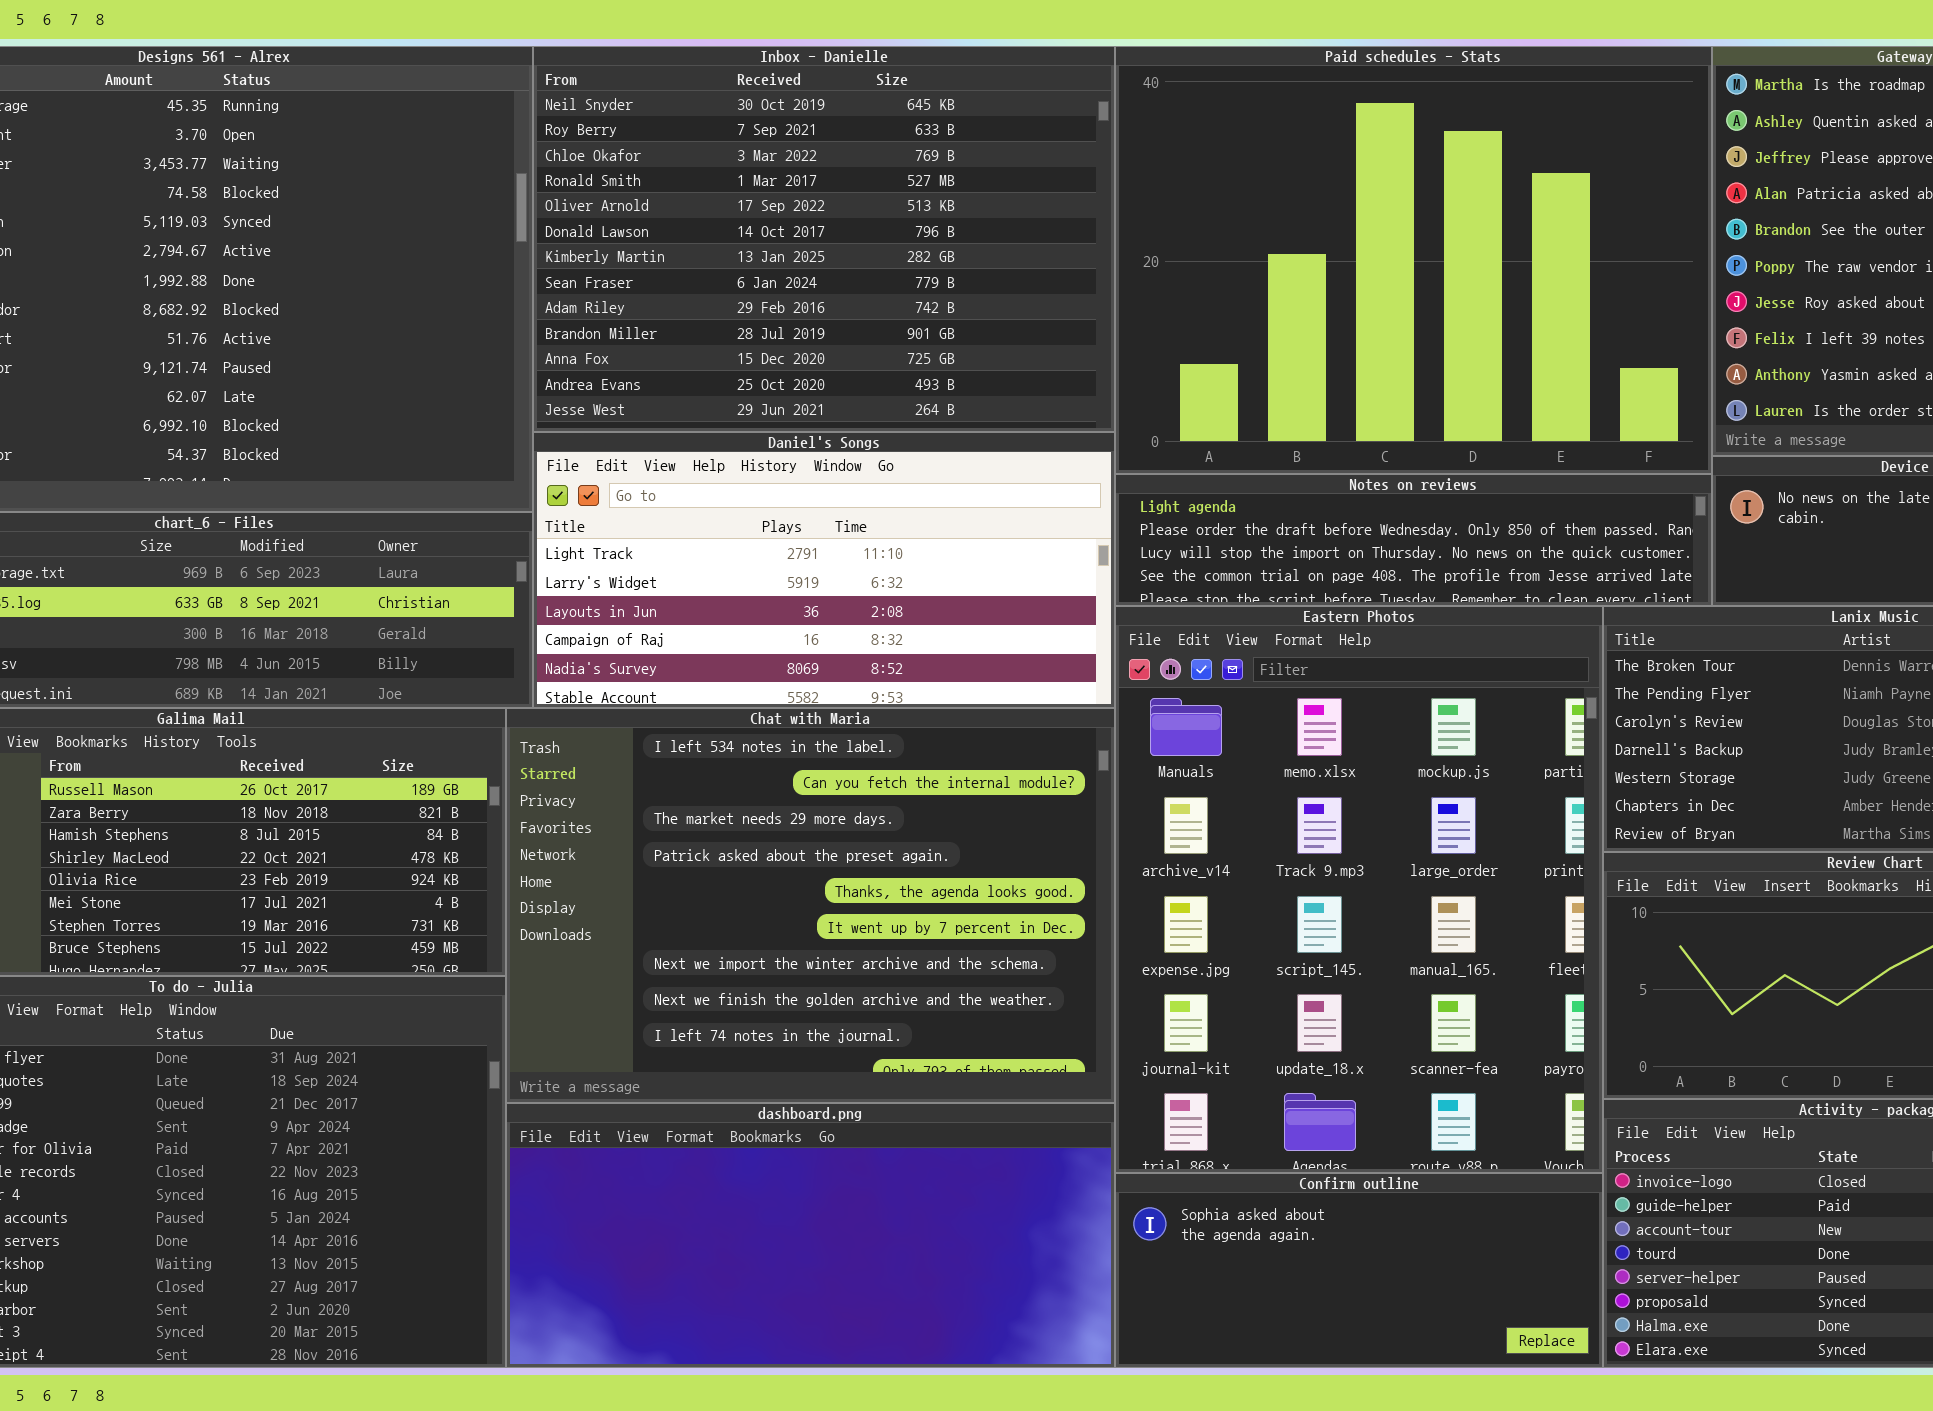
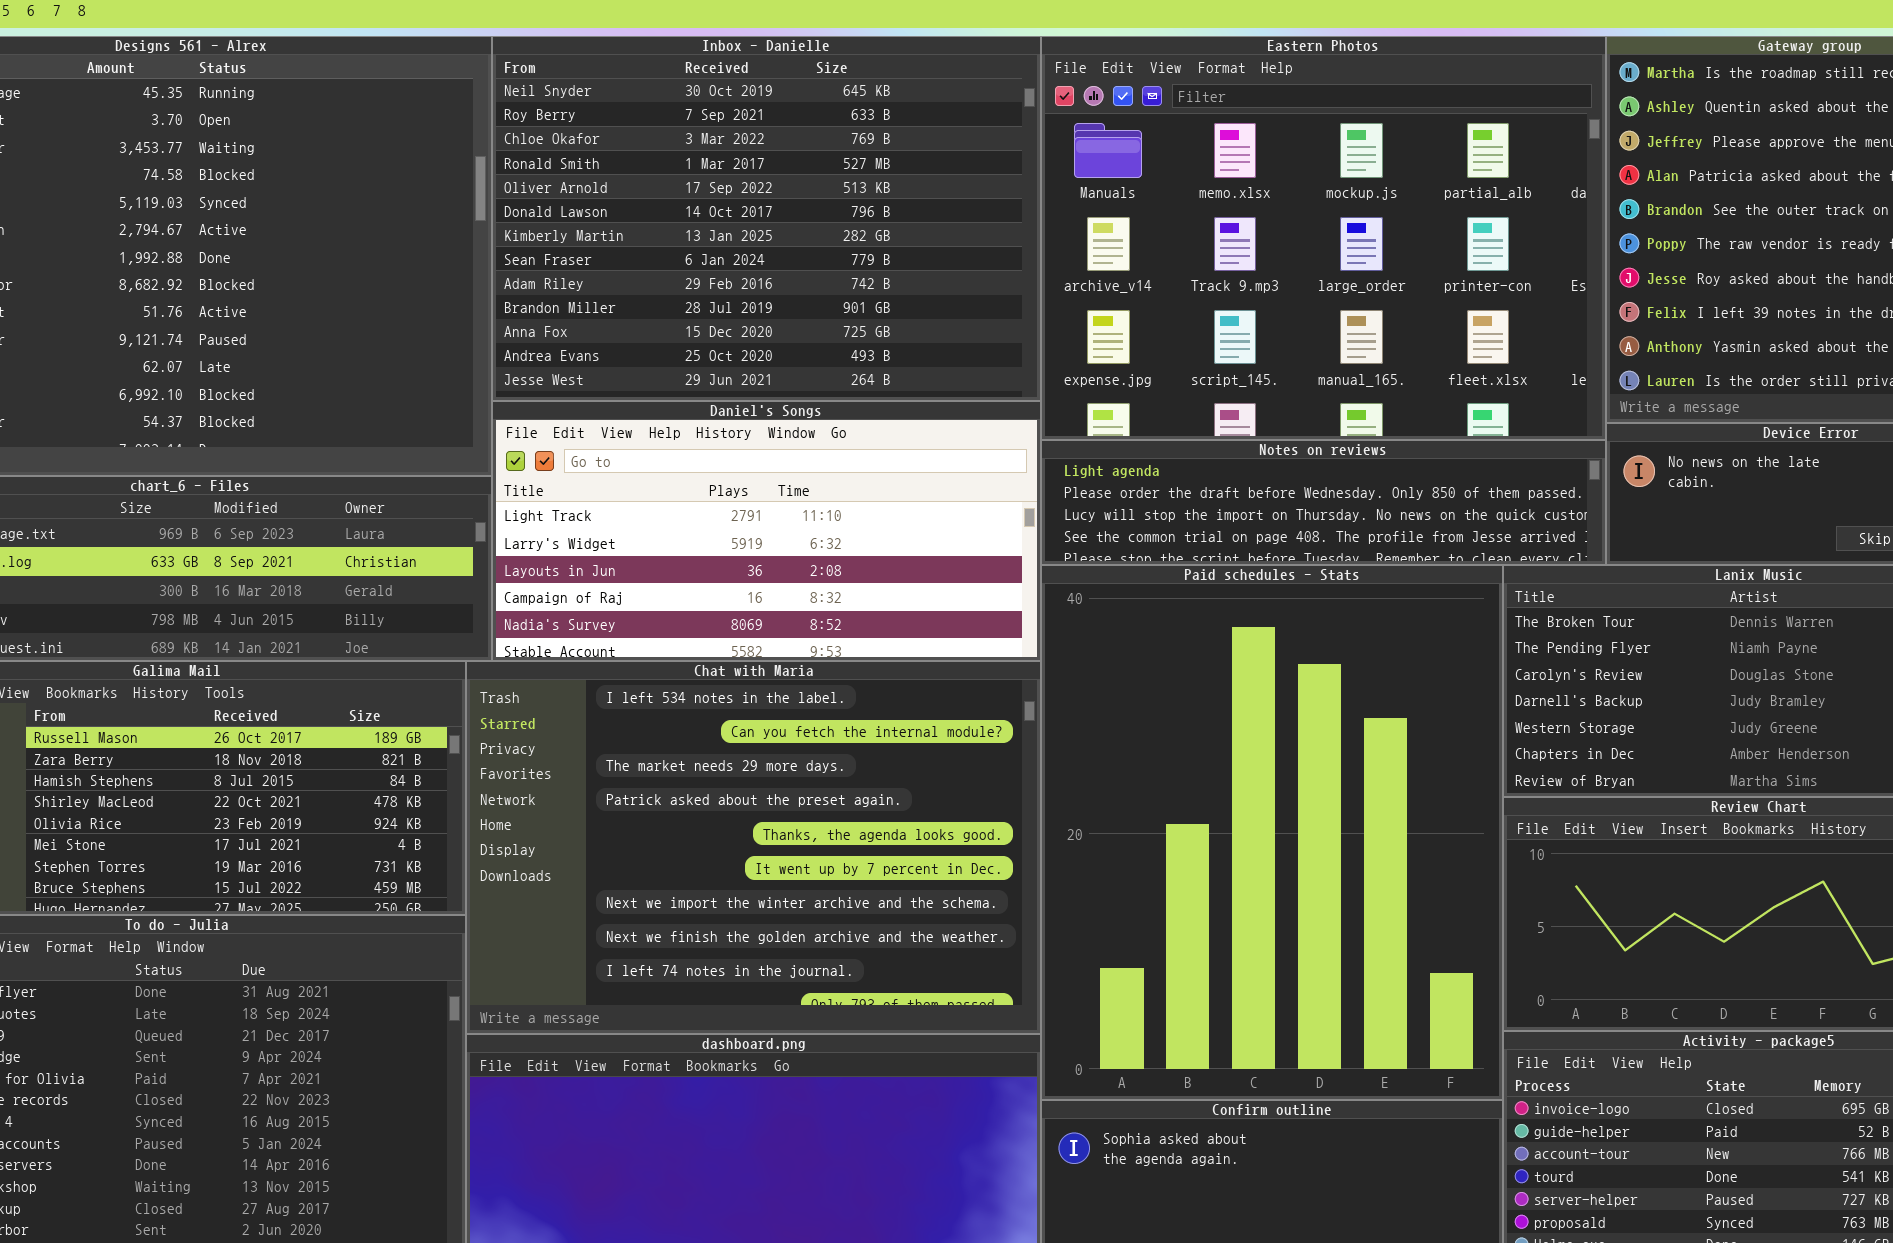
Paid schedules - Stats: [1115,46,1712,474] -> [1041,565,1503,1100], moved, resized
Eastern Photos: [1115,606,1603,1173] -> [1041,36,1606,440], moved, resized

